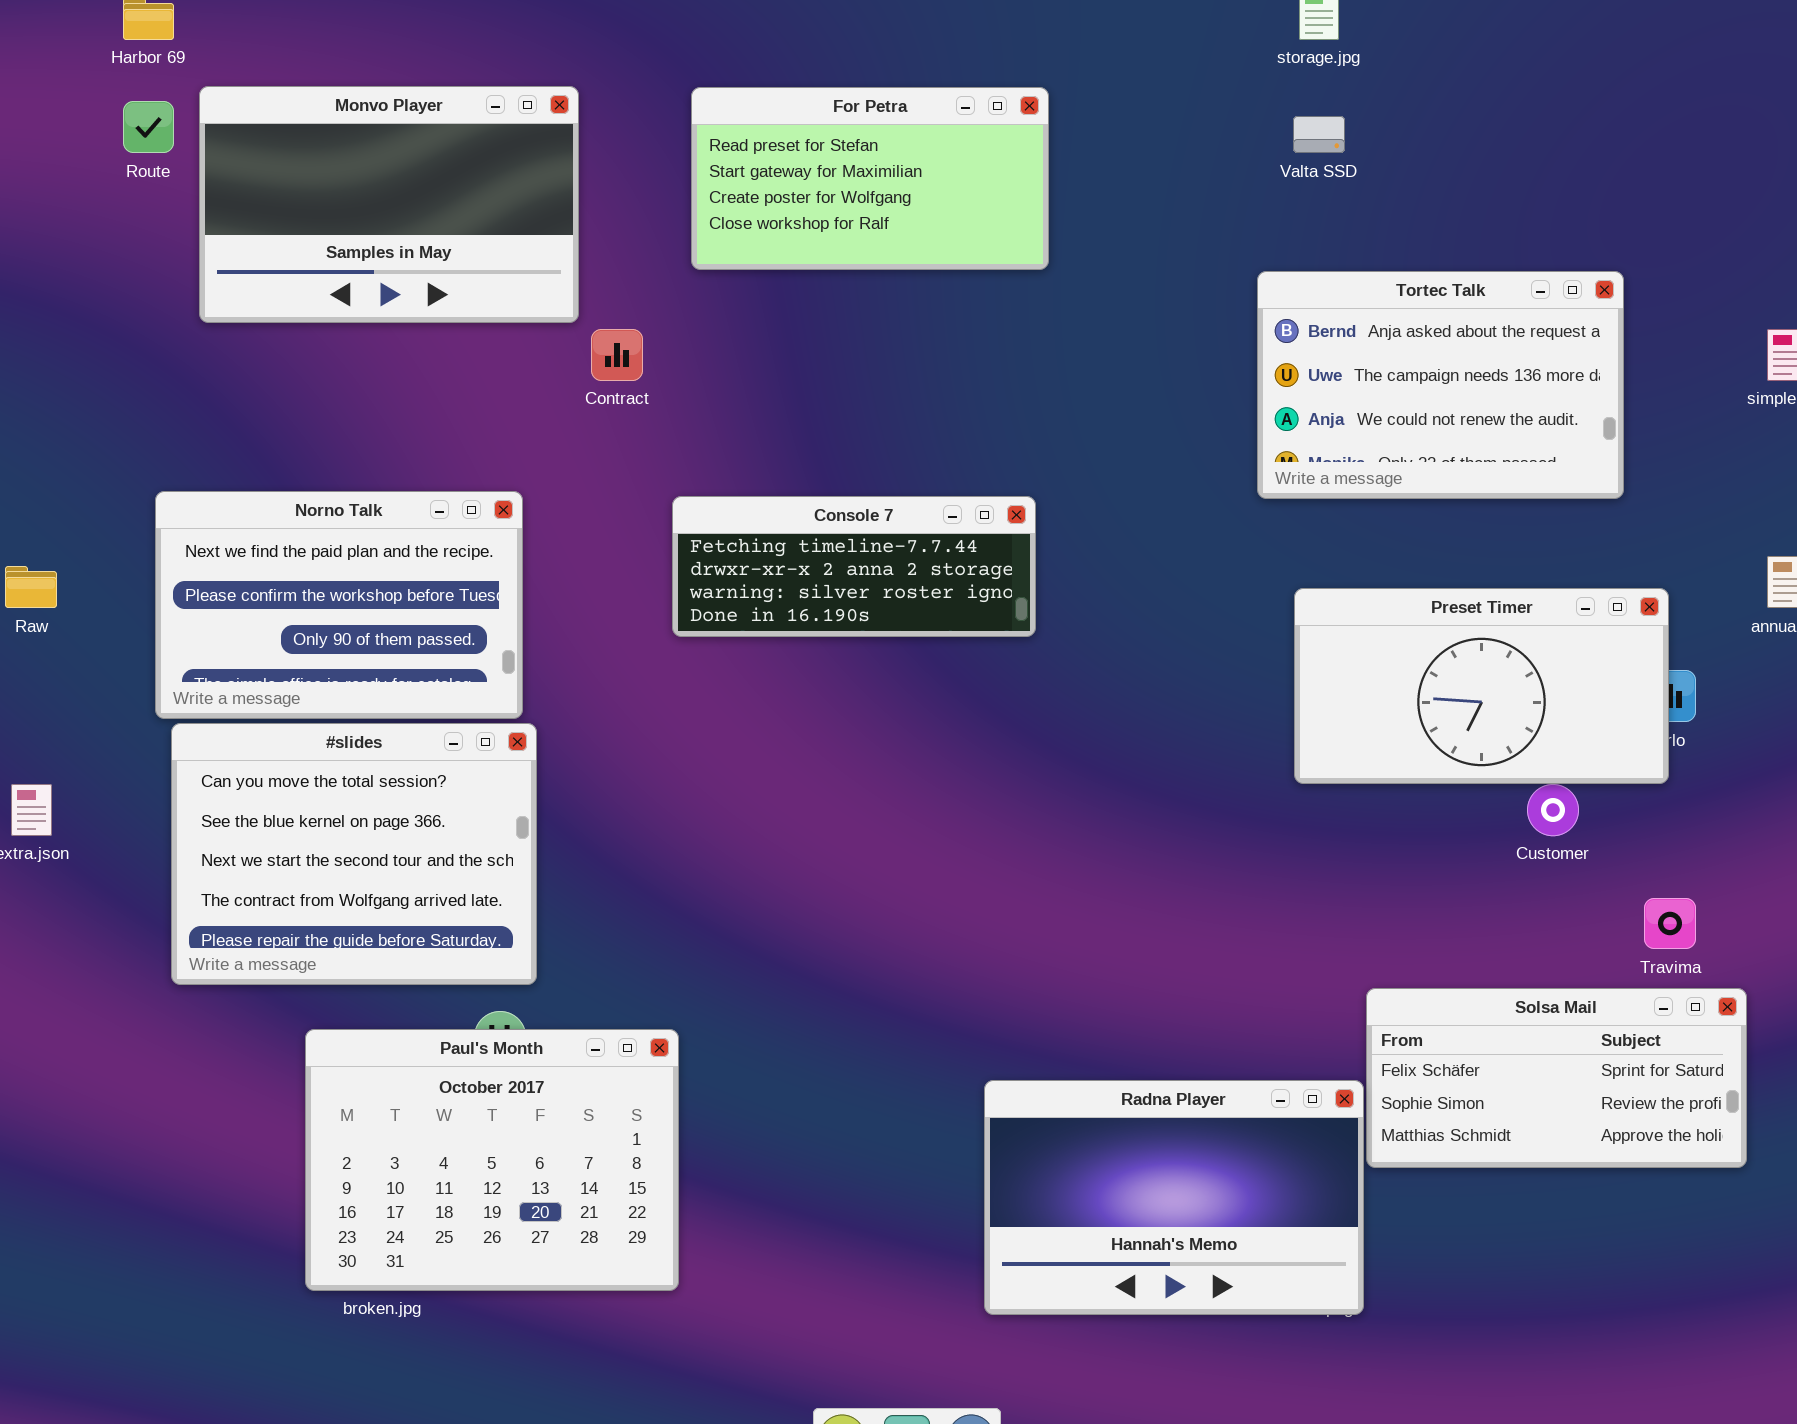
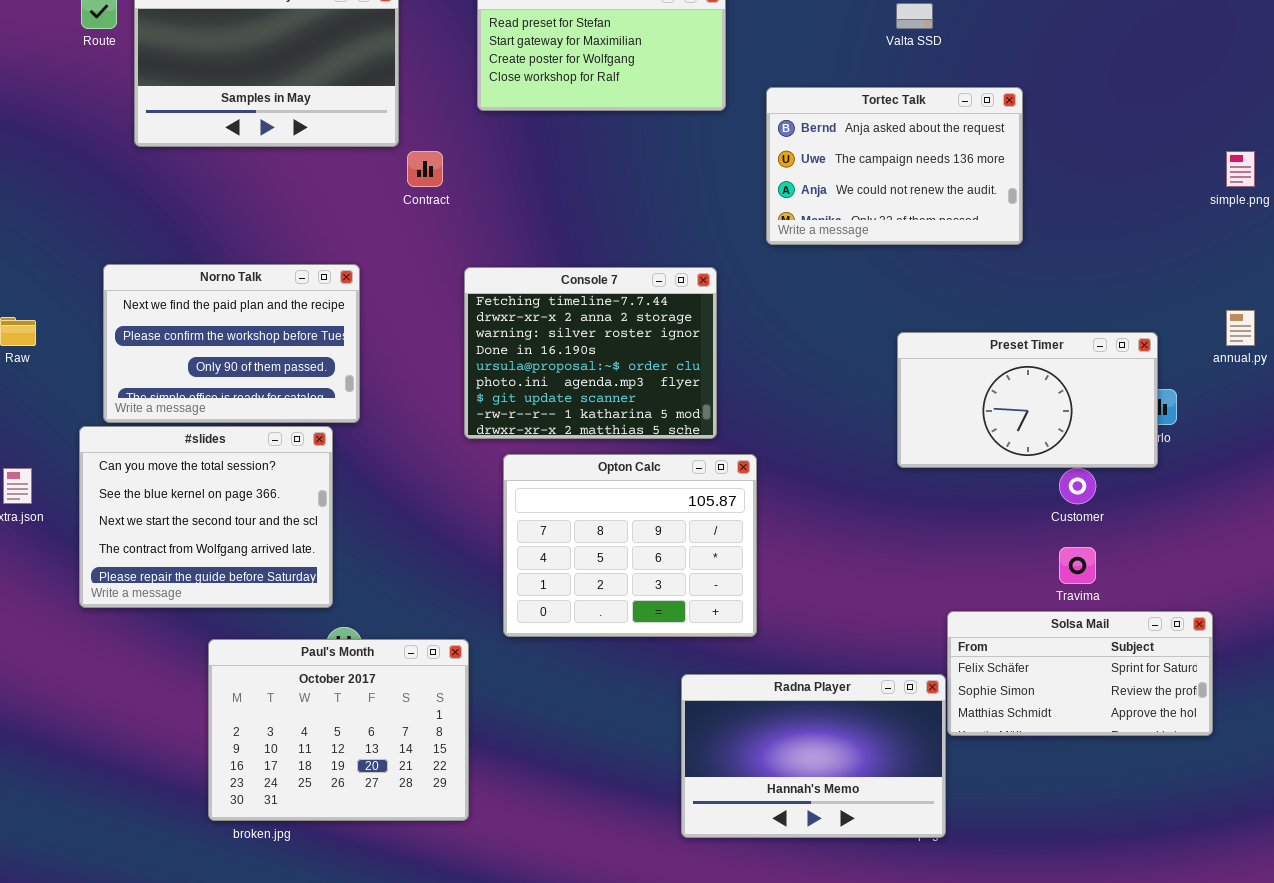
Tortec Talk: [1257,271,1624,499] -> [766,87,1023,245], moved
Console 7: [672,496,1036,637] -> [464,267,717,439], resized
#slides: [171,723,537,985] -> [79,426,333,608], moved
Opton Calc: none -> [503,454,757,637], opened
Travima: [1644,898,1696,949] -> [1059,547,1096,584], moved

